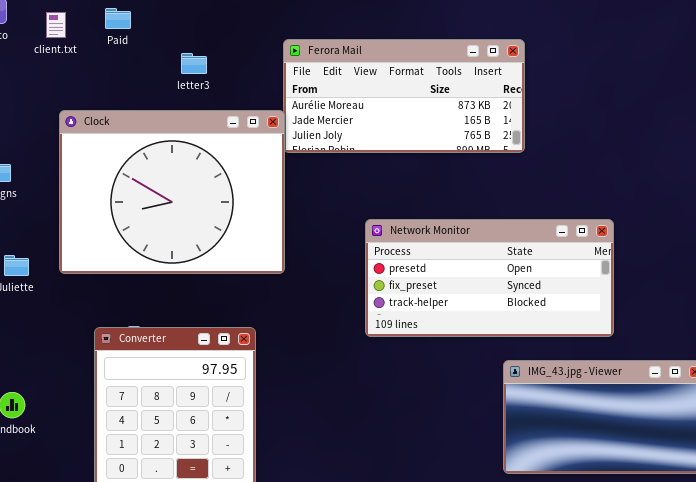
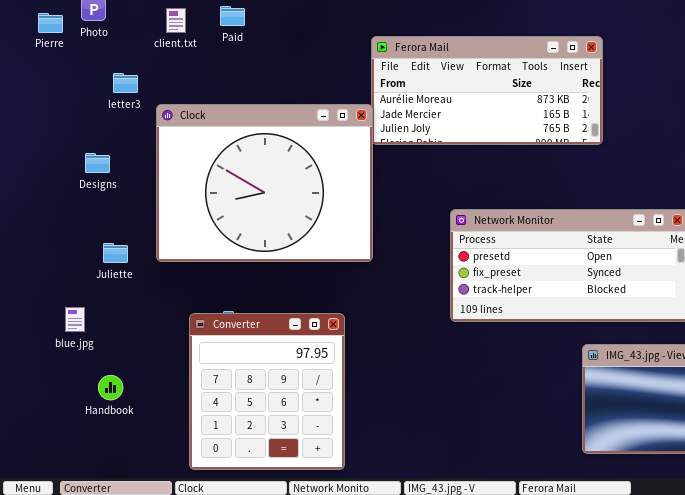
Paid: [105,8,131,29] -> [220,6,245,26], moved
client.txt: [46,12,66,38] -> [166,8,186,33], moved
letter3: [181,53,207,74] -> [113,73,138,93], moved

